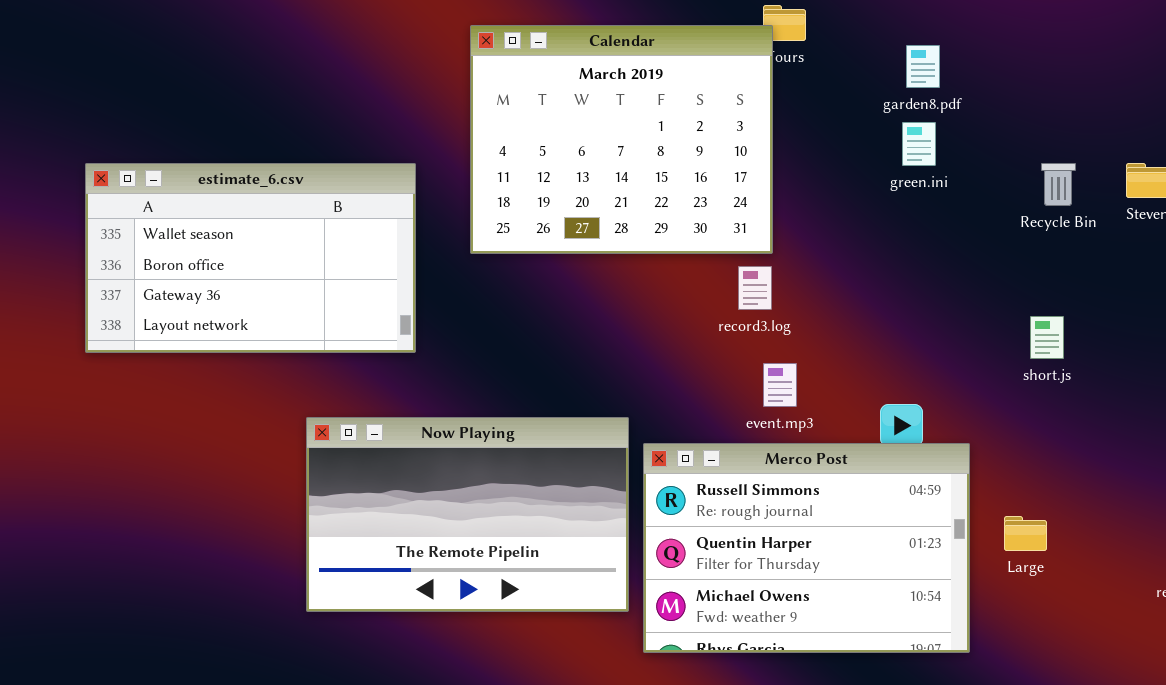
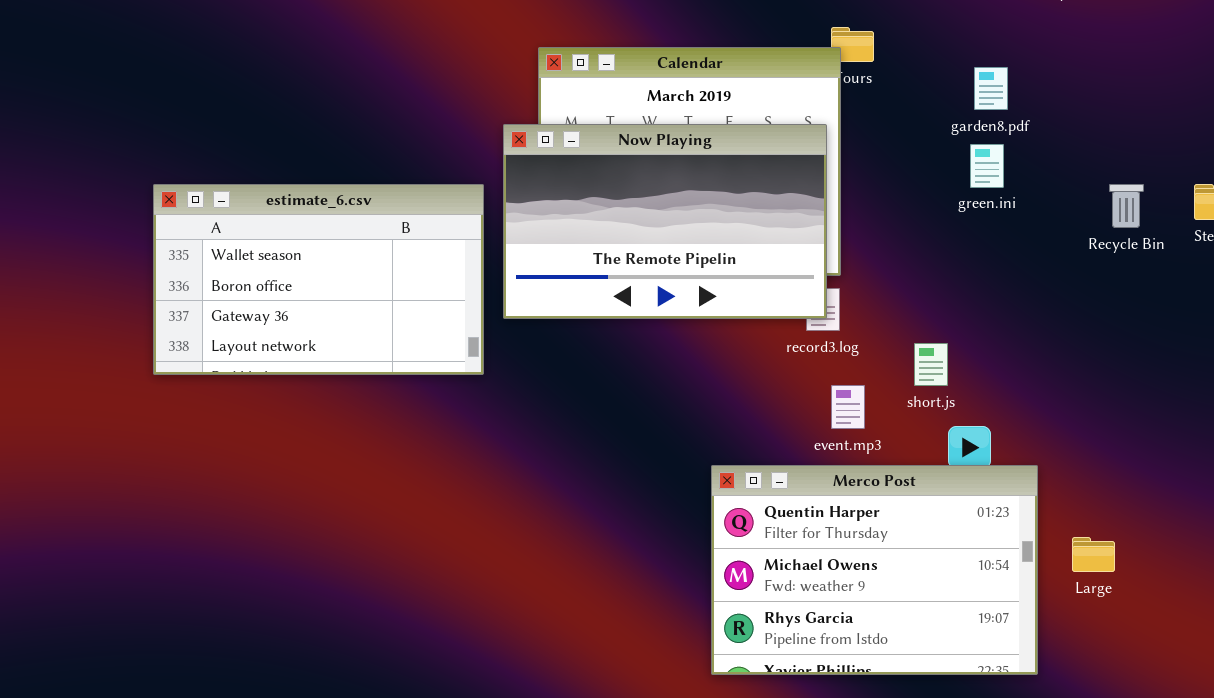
short.js: [1030,316,1064,359] -> [914,343,948,386], moved
Now Playing: [306,417,629,612] -> [503,124,827,319], moved
Merco Post: [643,443,970,653] -> [711,465,1038,675], scrolled down 1 row

